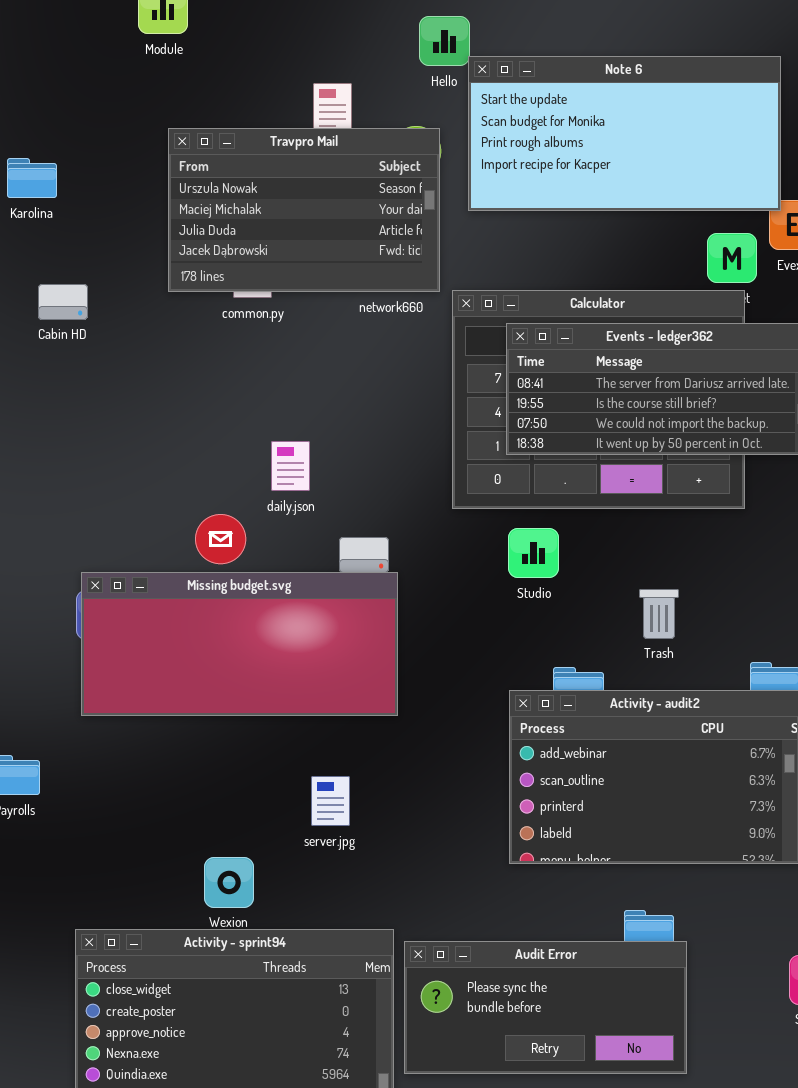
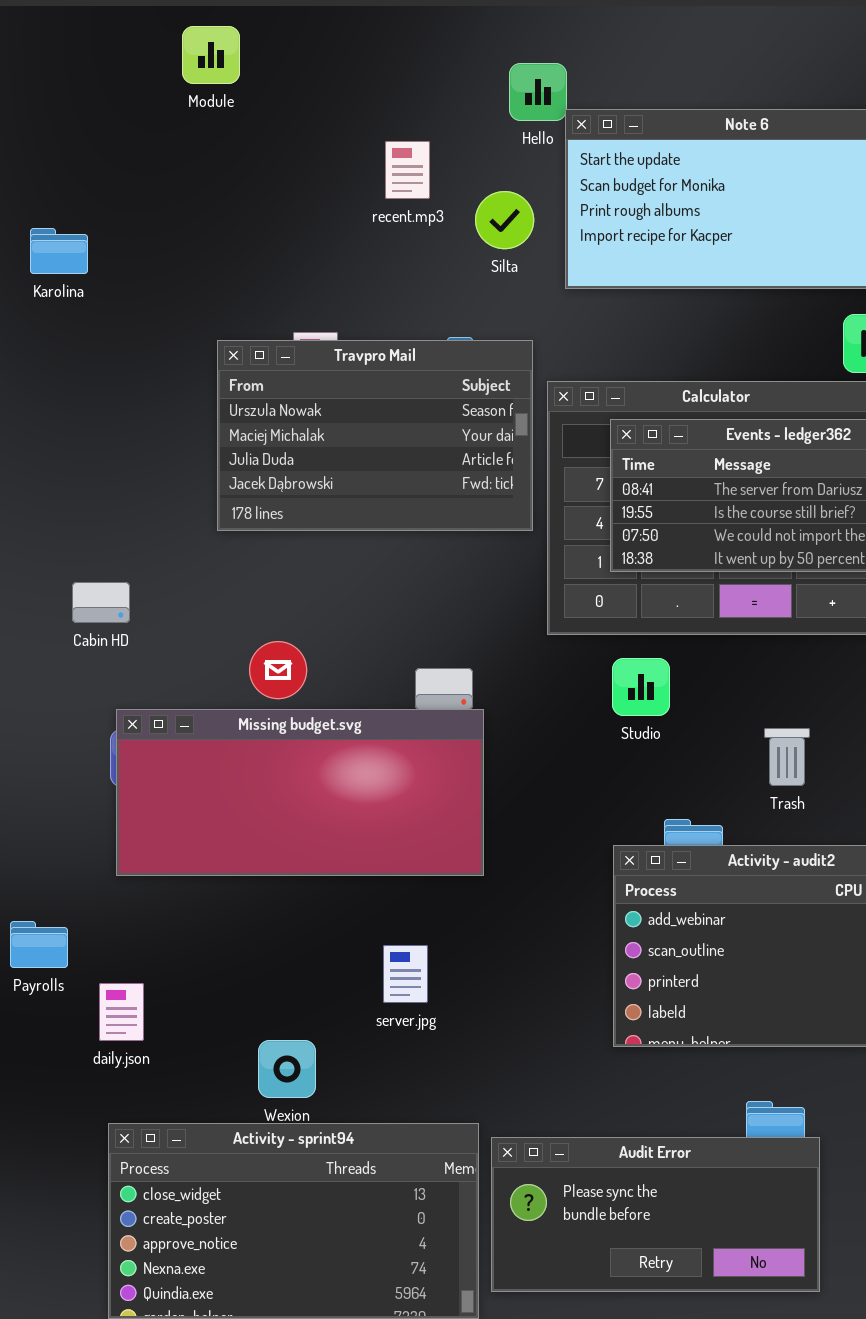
Travpro Mail: [168,128,440,292] -> [217,340,533,531], moved
Cabin HD: [38,284,88,320] -> [72,582,130,623], moved
daily.json: [271,441,310,491] -> [99,983,144,1041], moved

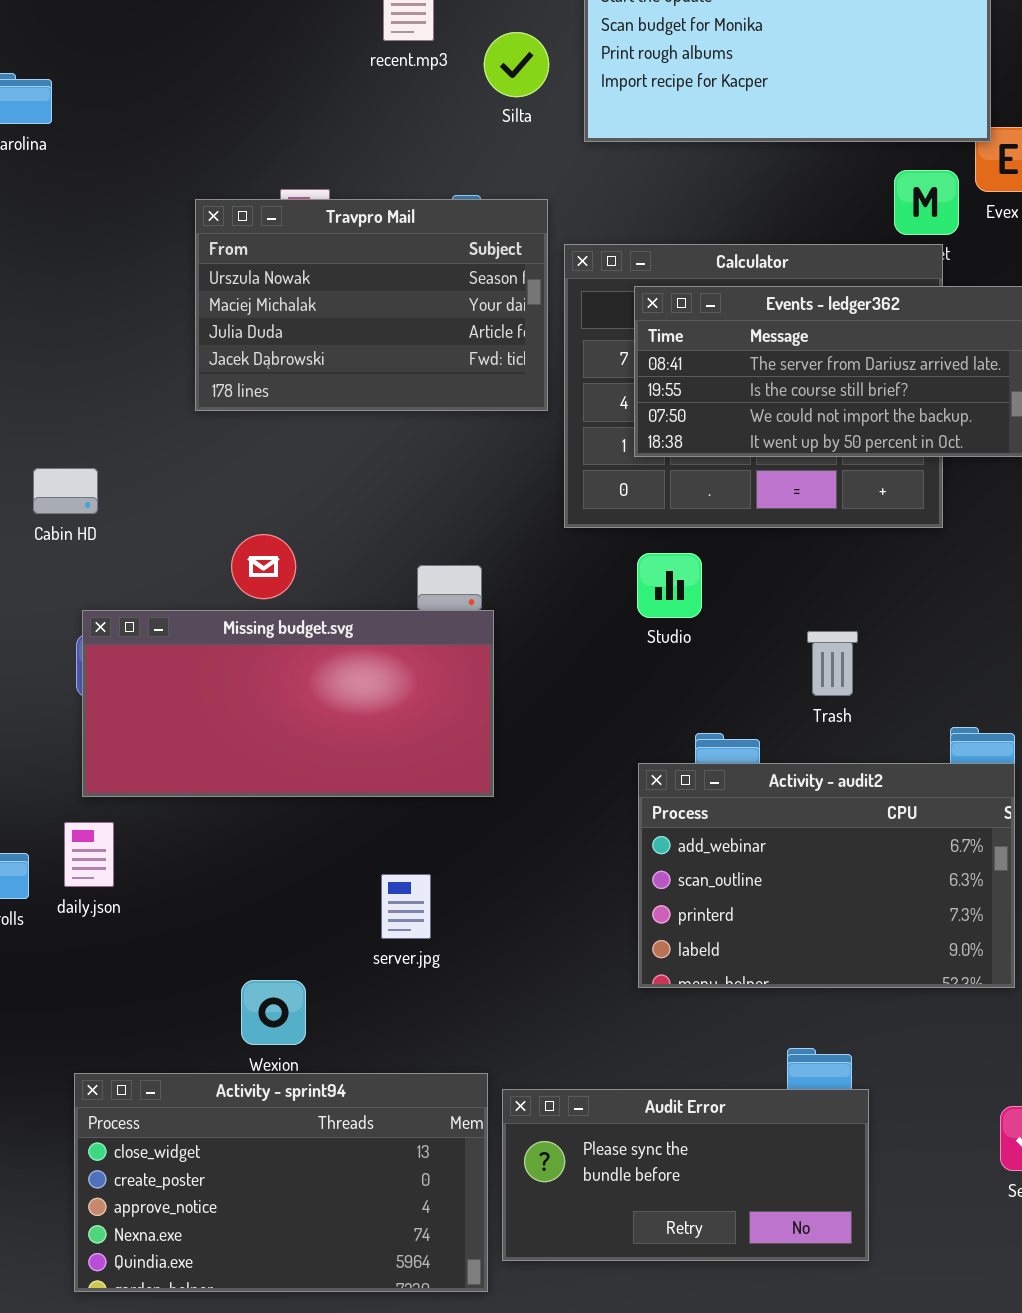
daily.json: [99,983,144,1041] -> [64,822,114,887], moved

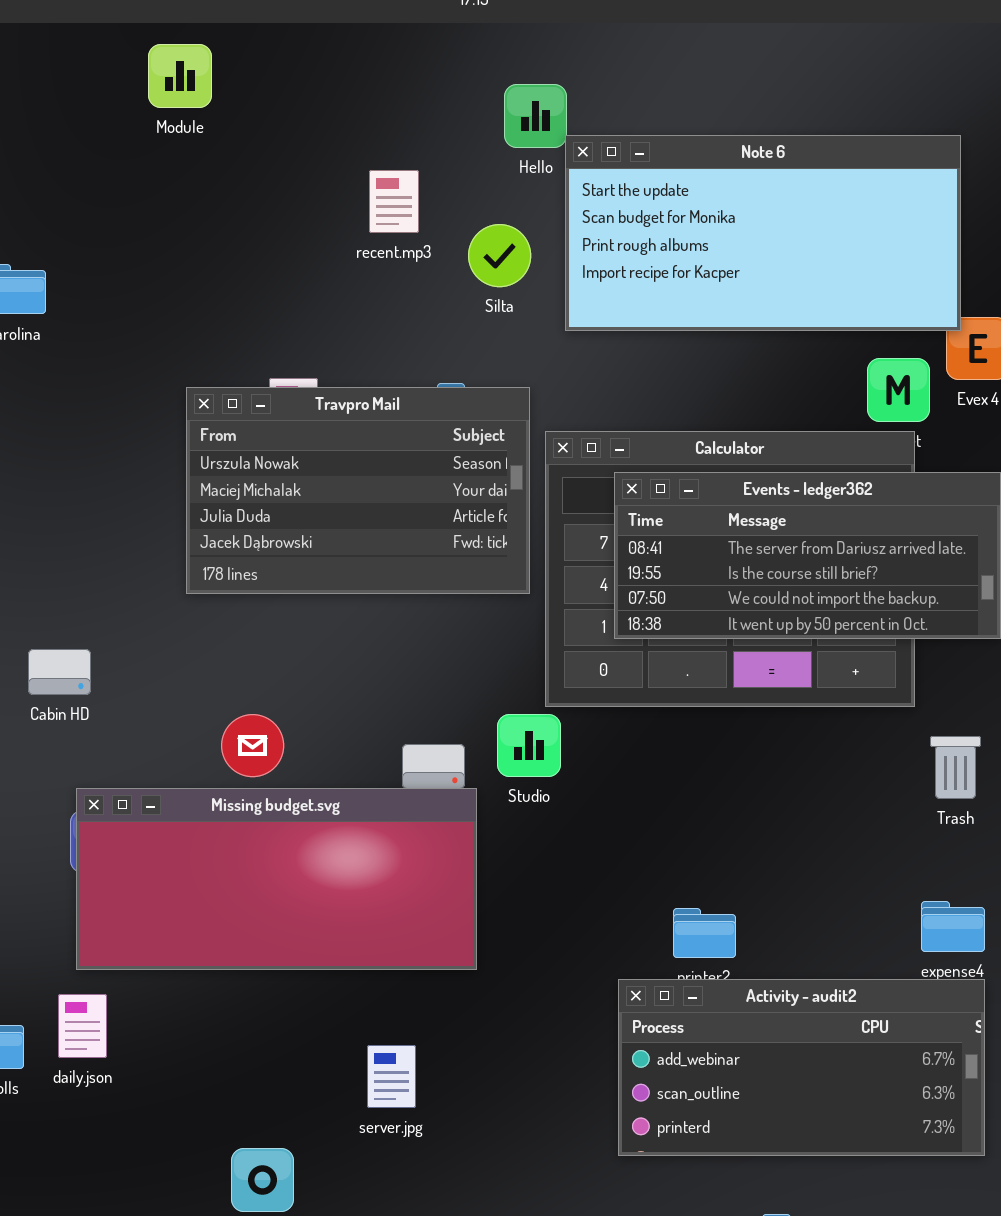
Studio: [637,553,702,618] -> [497,714,561,777], moved
Trash: [807,631,858,696] -> [930,736,981,799], moved
Activity - audit2: [638,763,1015,988] -> [618,979,985,1156], resized

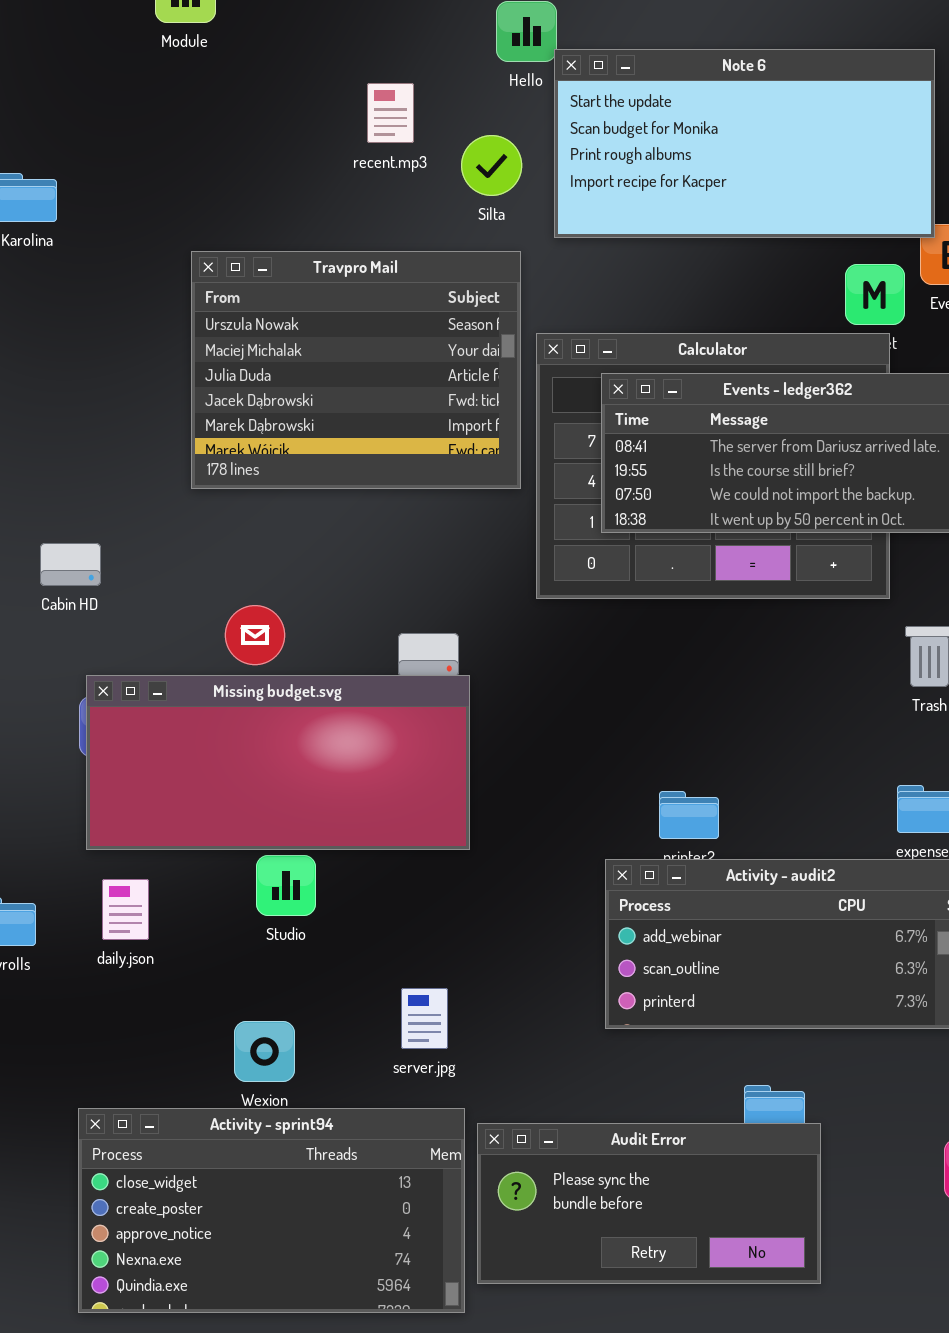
Travpro Mail: [186,387,530,594] -> [191,251,521,489], resized
Studio: [497,714,561,777] -> [256,855,316,916], moved
daily.json: [58,994,107,1058] -> [102,879,149,940], moved
server.jpg: [367,1045,416,1108] -> [401,988,448,1049], moved

